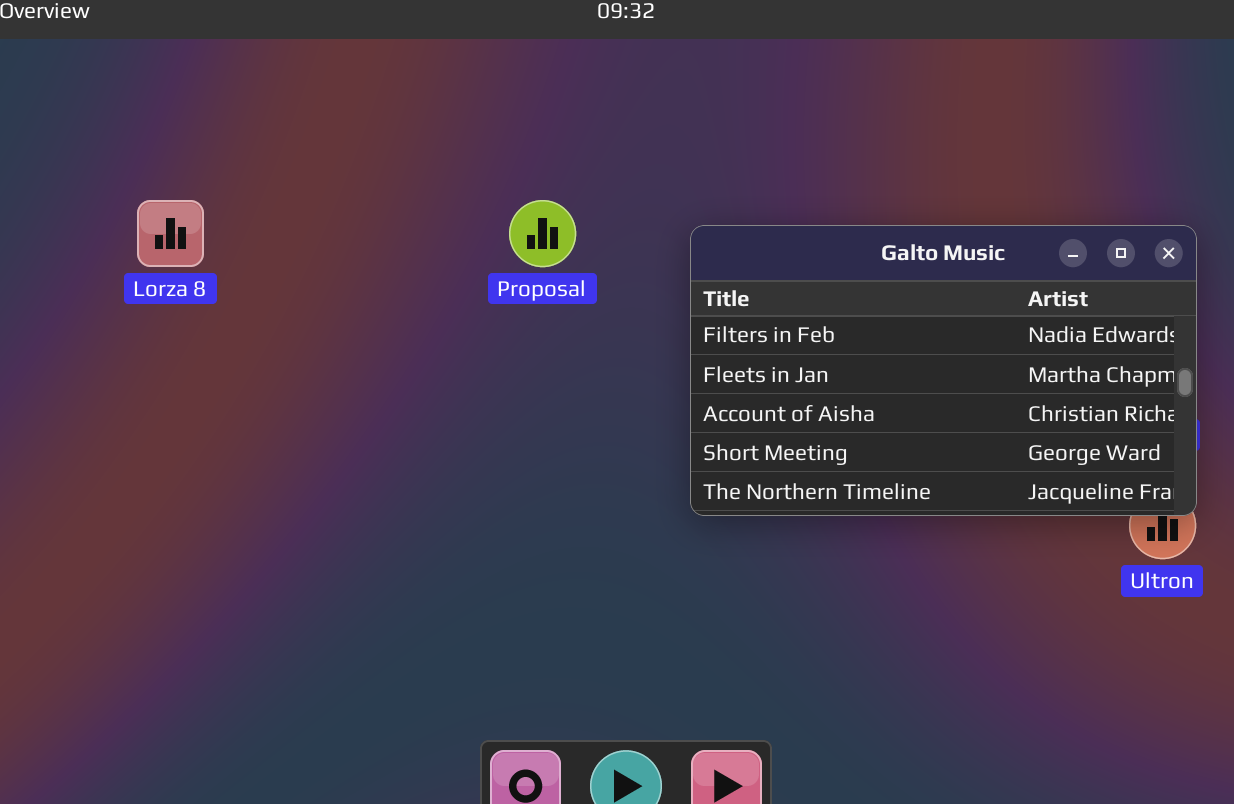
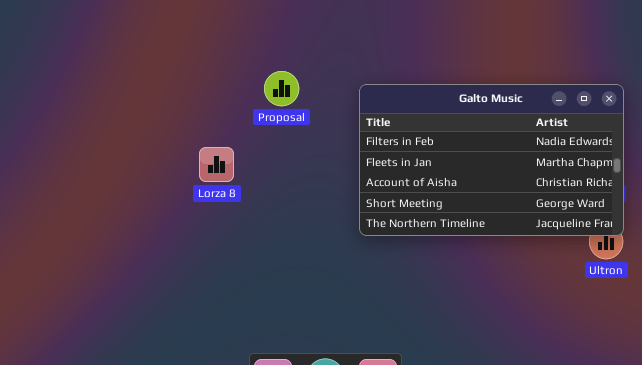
Lorza 8: [137,200,204,267] -> [199,147,234,182], moved

